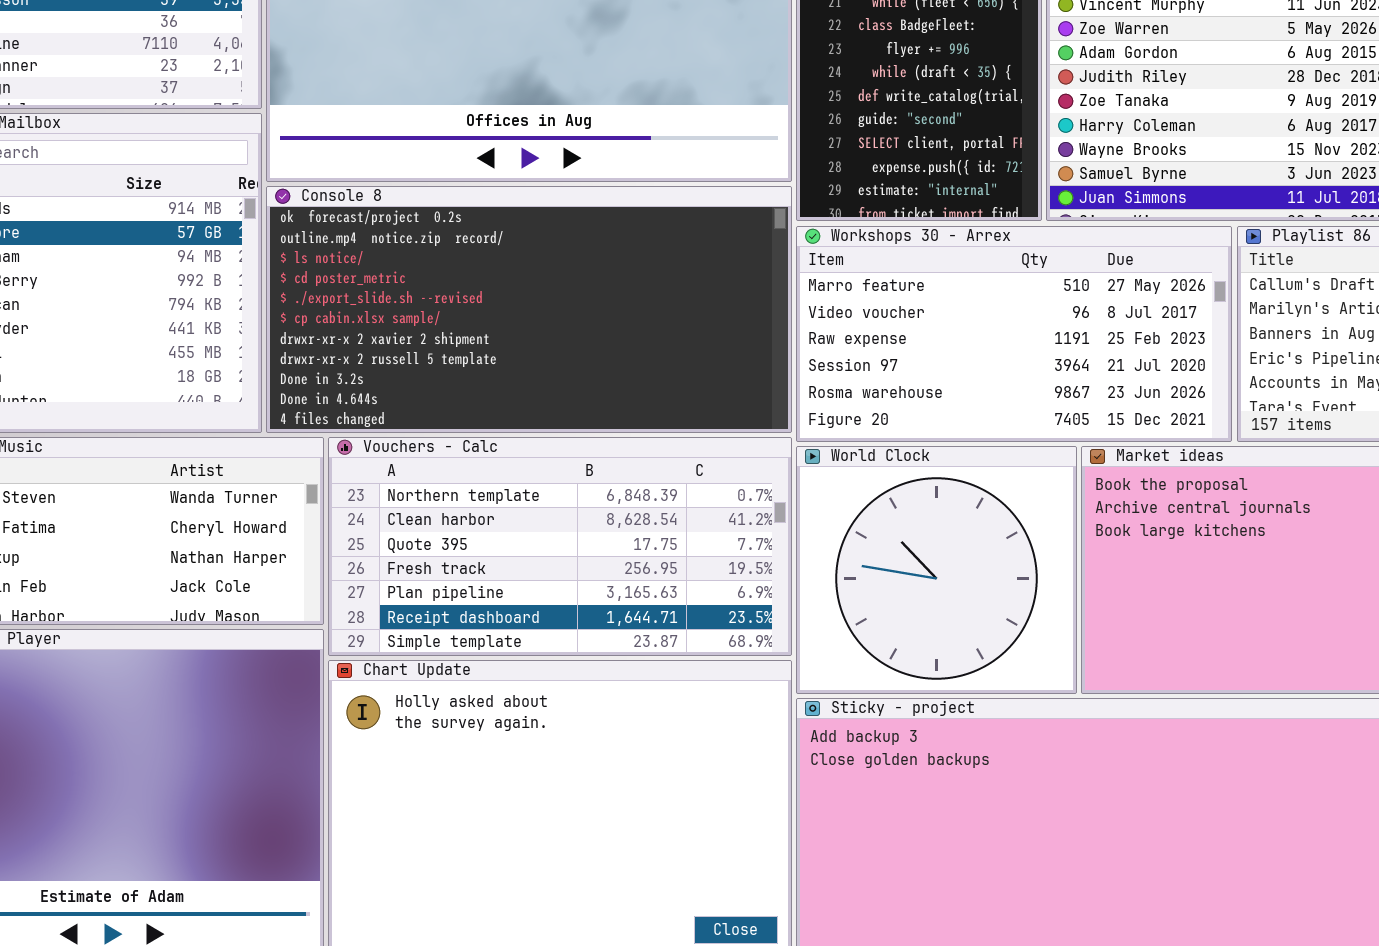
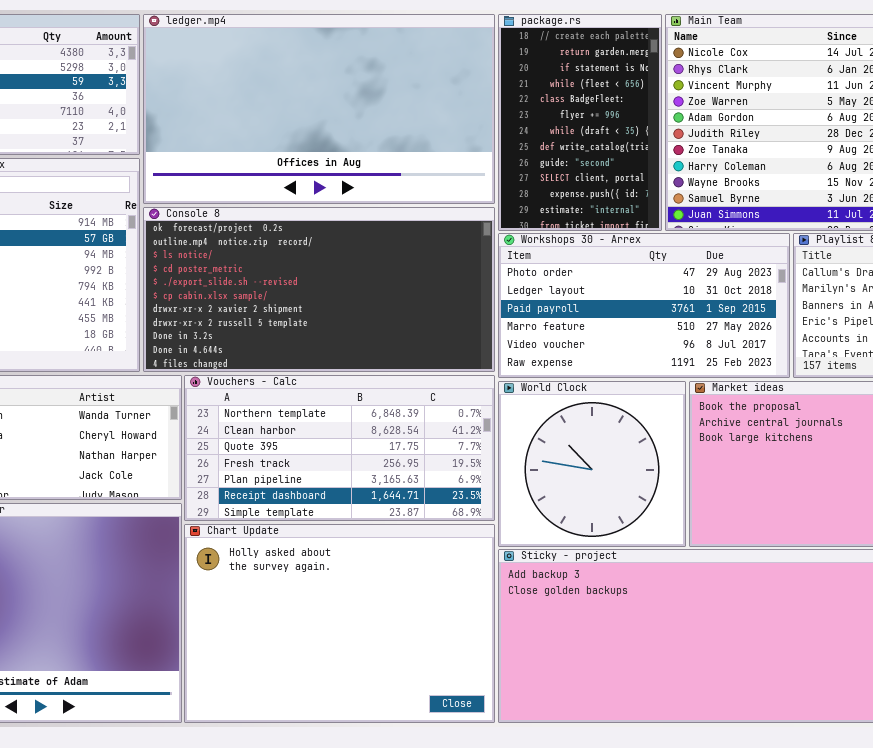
Workshops 30 - Arrex: [796,226,1232,442] -> [498,233,790,378], scrolled up 3 rows

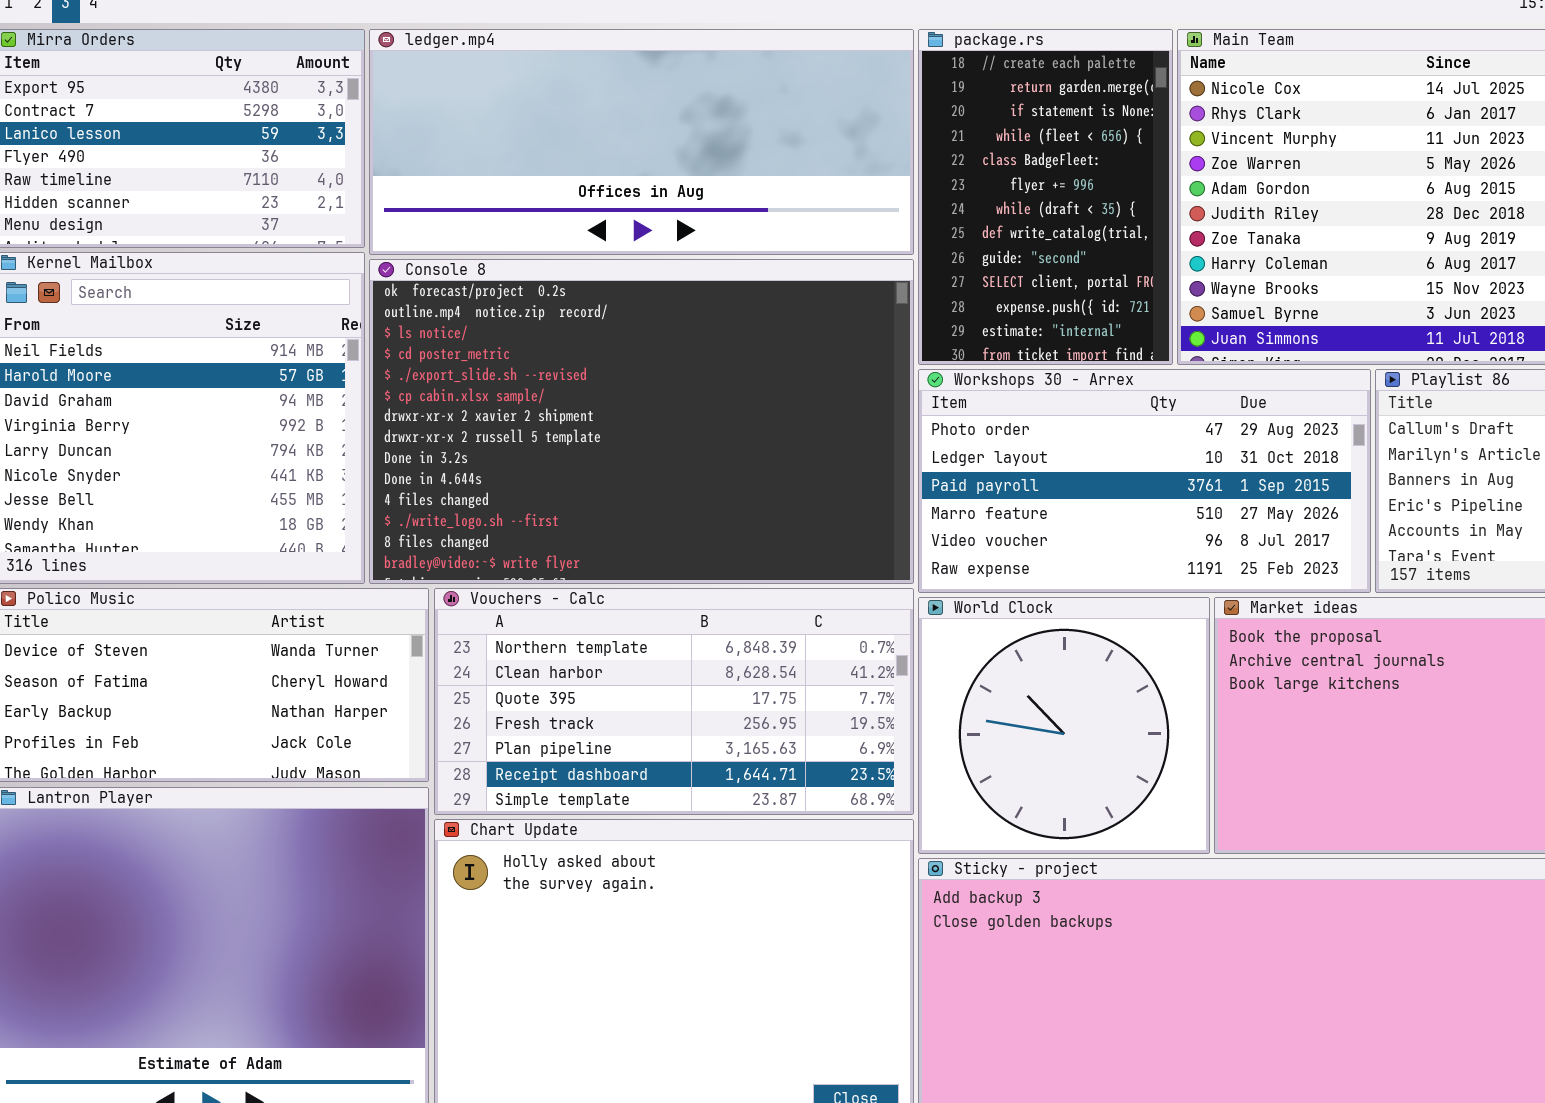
ledger.mp4: [143,14,495,204] -> [369,29,914,255], resized
Console 8: [143,207,495,372] -> [369,259,914,584], resized

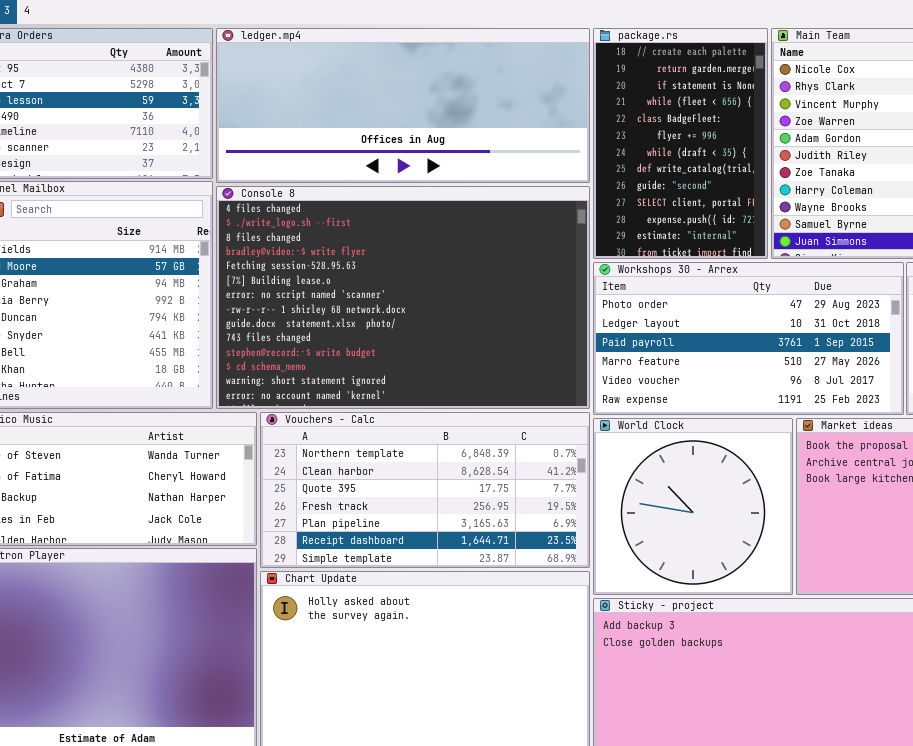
Console 8: [369,259,914,584] -> [216,186,590,409], scrolled down 10 rows

